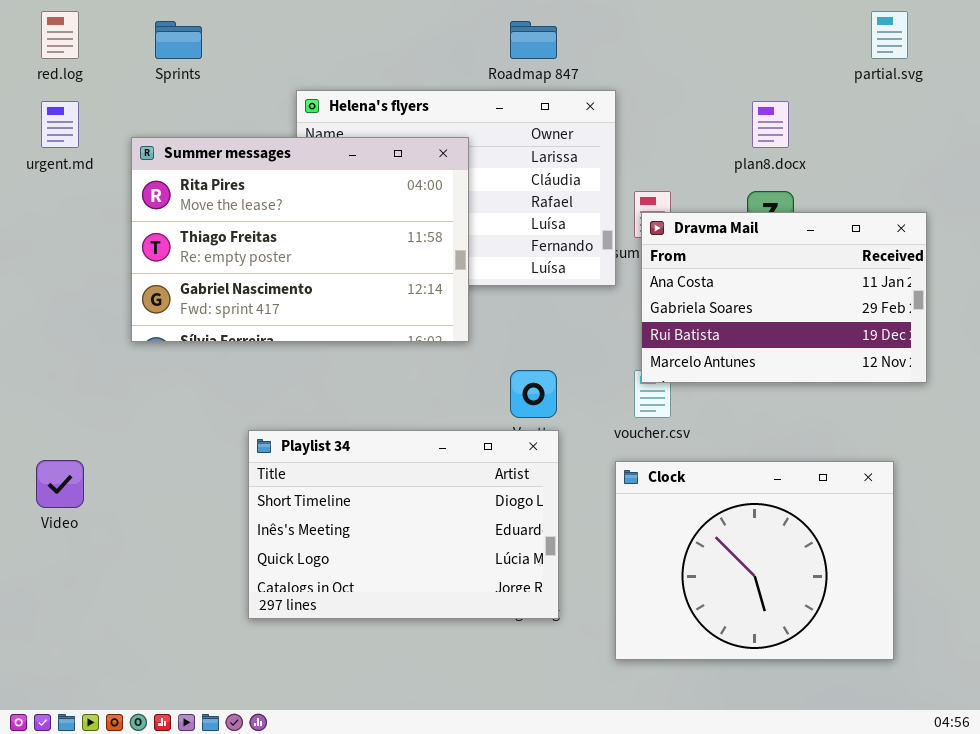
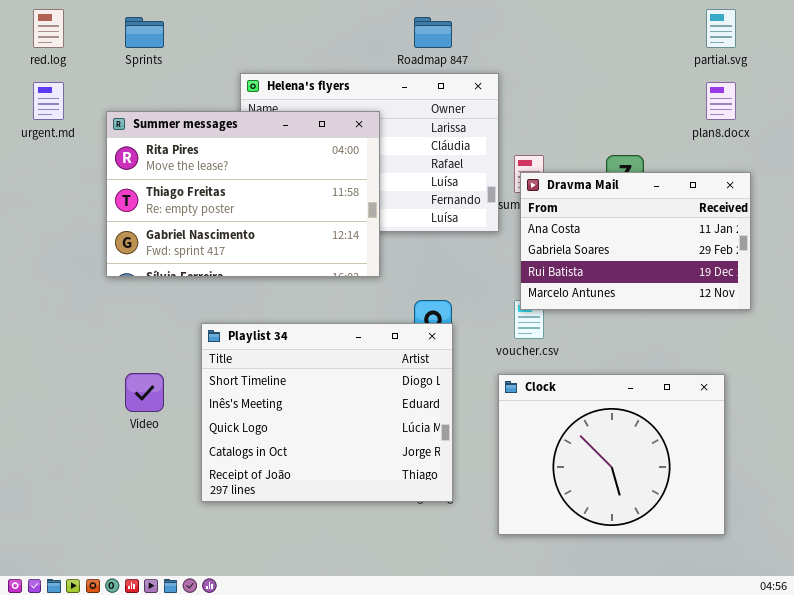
plan8.docx: [752,101,789,148] -> [706,82,736,120], moved
Playlist 34: [248,430,559,619] -> [201,323,453,502], resized
Video: [36,460,84,508] -> [125,373,164,412], moved

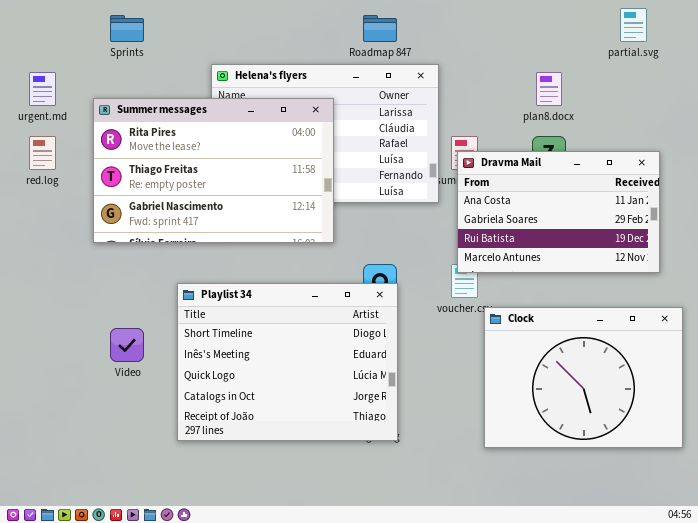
red.log: [33,9,64,48] -> [29,136,56,170], moved
plan8.docx: [706,82,736,120] -> [536,72,562,106], moved
Clock: [498,374,725,535] -> [484,307,683,448], moved

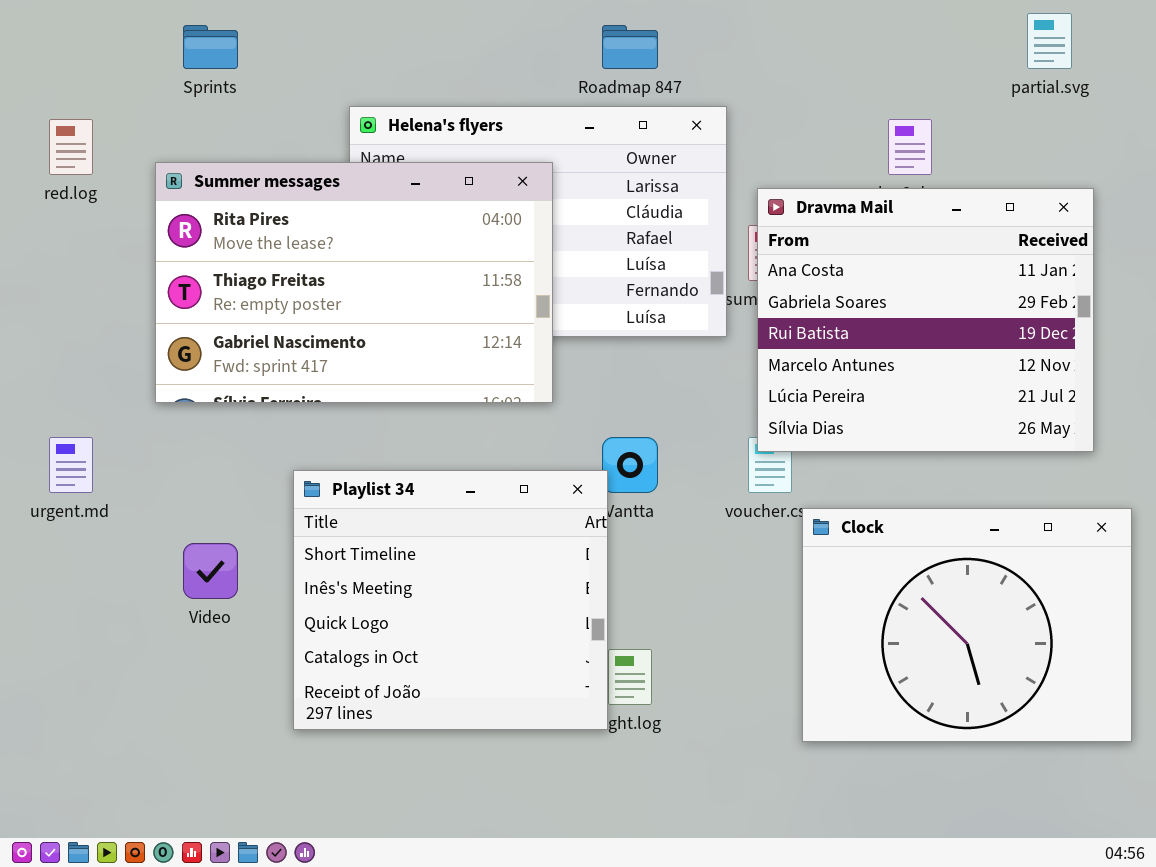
urgent.md: [29,72,56,106] -> [49,437,93,493], moved
red.log: [29,136,56,170] -> [49,119,93,175], moved
Dravma Mail: [457,151,660,273] -> [757,188,1094,452], resized
Playlist 34: [177,283,398,441] -> [293,470,608,730], resized

